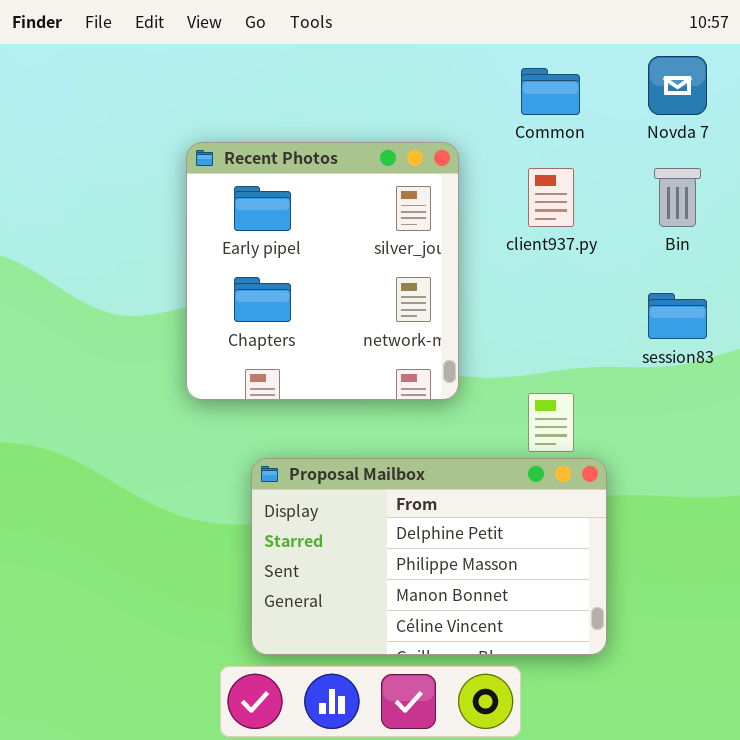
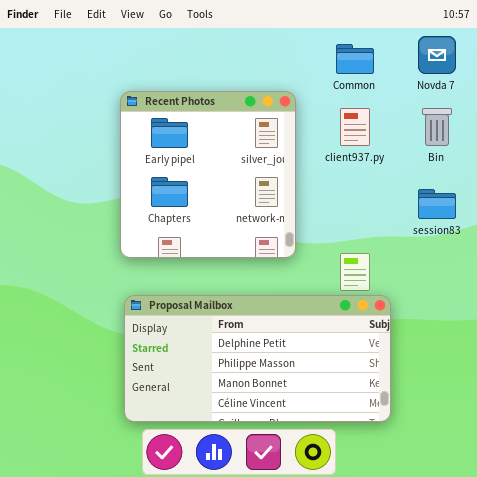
Proposal Mailbox: [251,458,607,655] -> [124,295,391,422], resized

